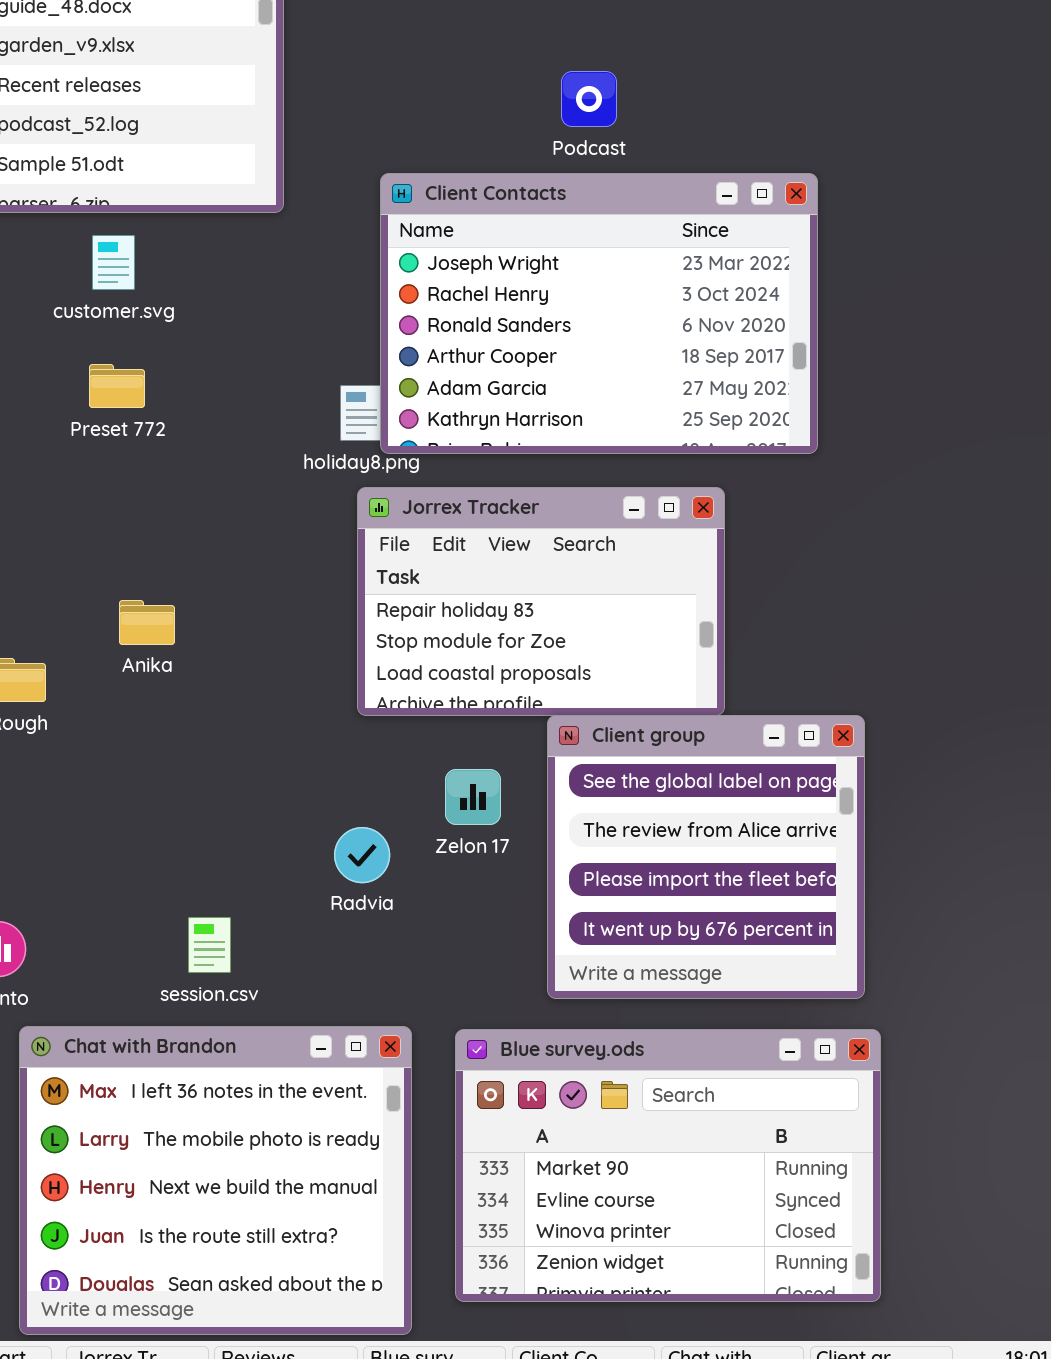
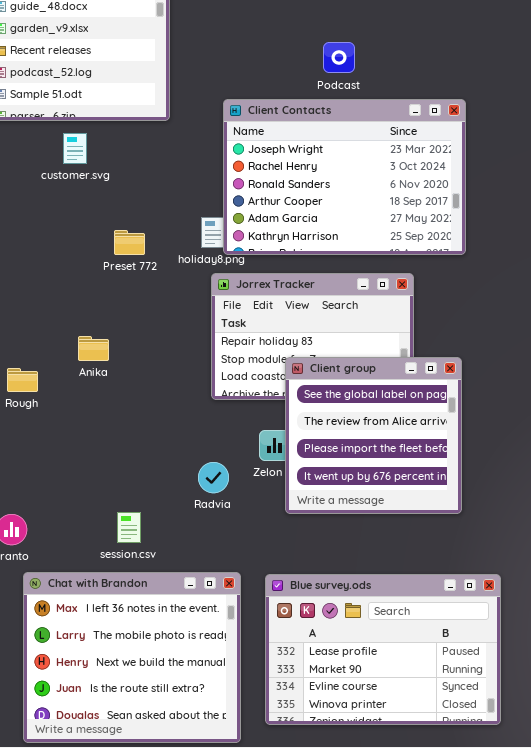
Preset 772: [89,364,145,408] -> [114,230,145,255], moved
Client group: [547,715,865,999] -> [285,357,462,514], moved
Blue survey.ods: [455,1029,881,1302] -> [265,574,501,725], scrolled up 1 row

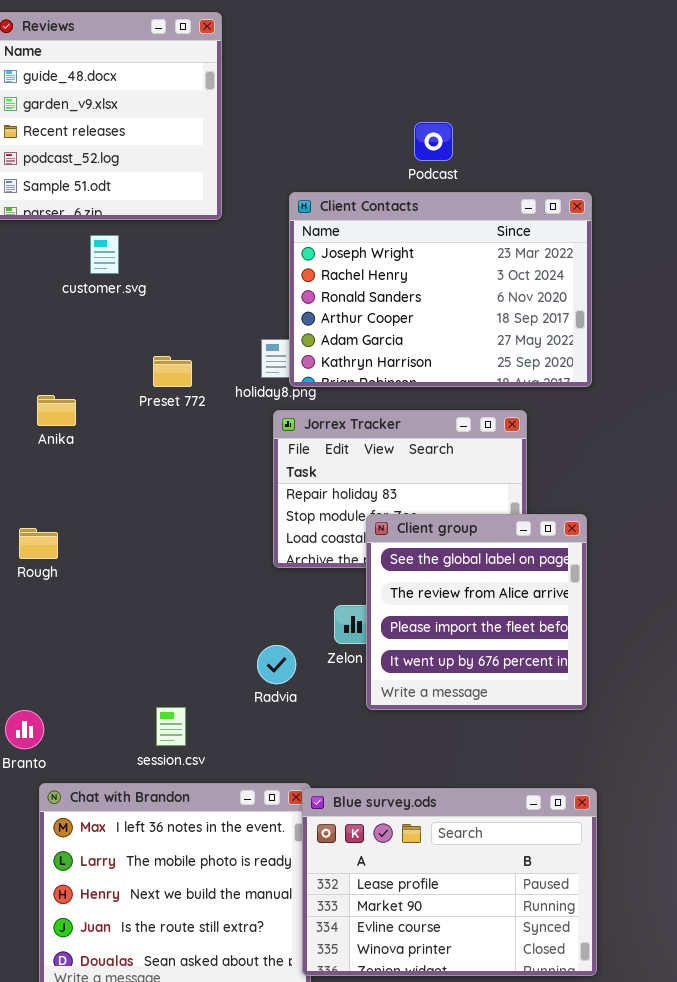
Anika: [78,336,109,361] -> [37,395,76,426], moved
Blue survey.ods: [265,574,501,725] -> [302,788,597,976], moved

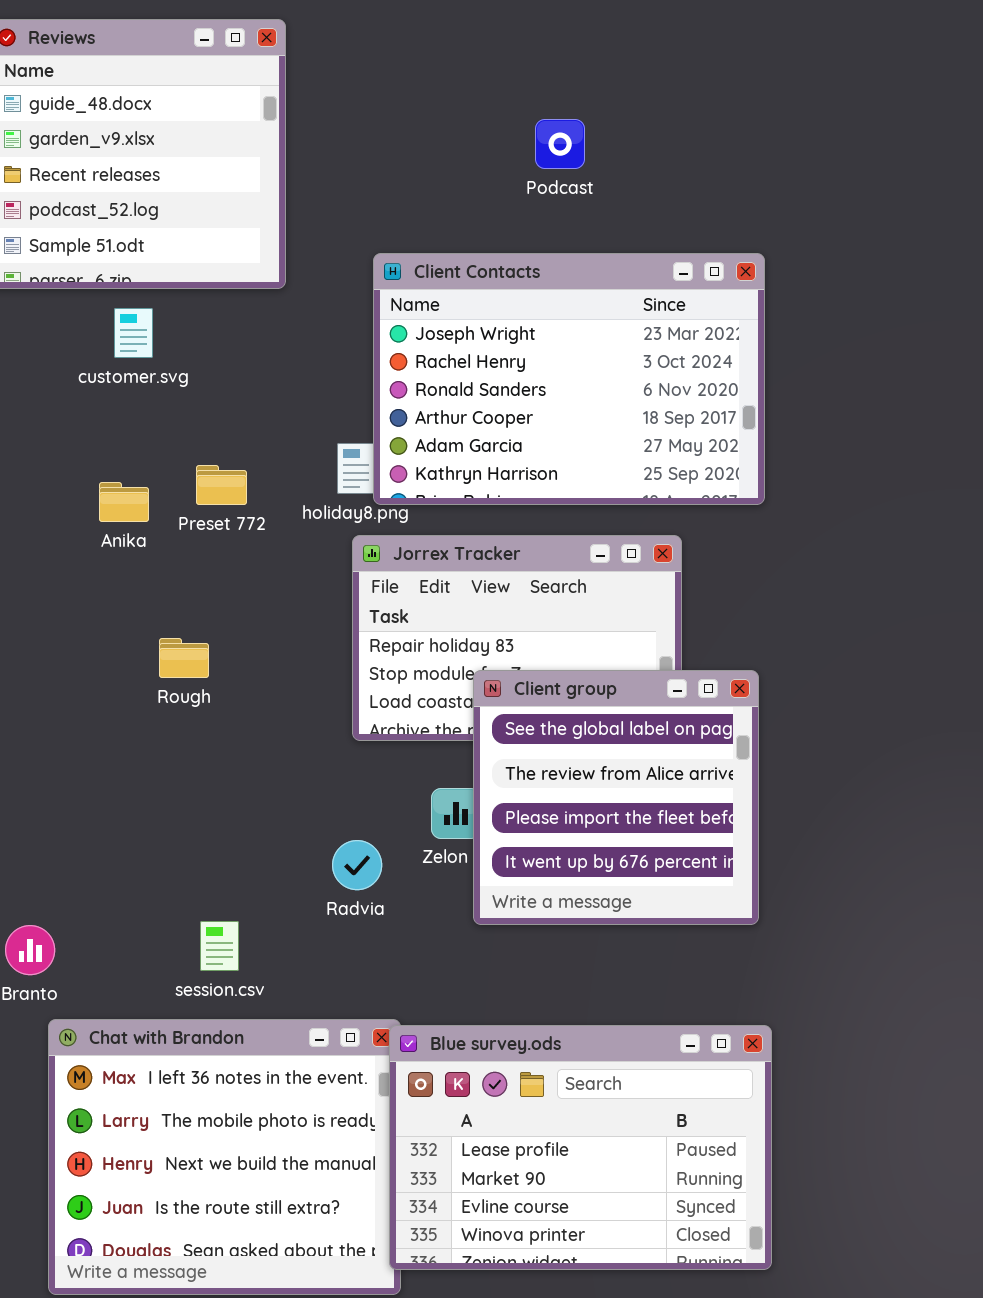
Podcast: [414,122,453,161] -> [535,119,585,169], moved
Anika: [37,395,76,426] -> [99,482,149,522], moved
Rough: [19,528,58,559] -> [159,638,209,678], moved

